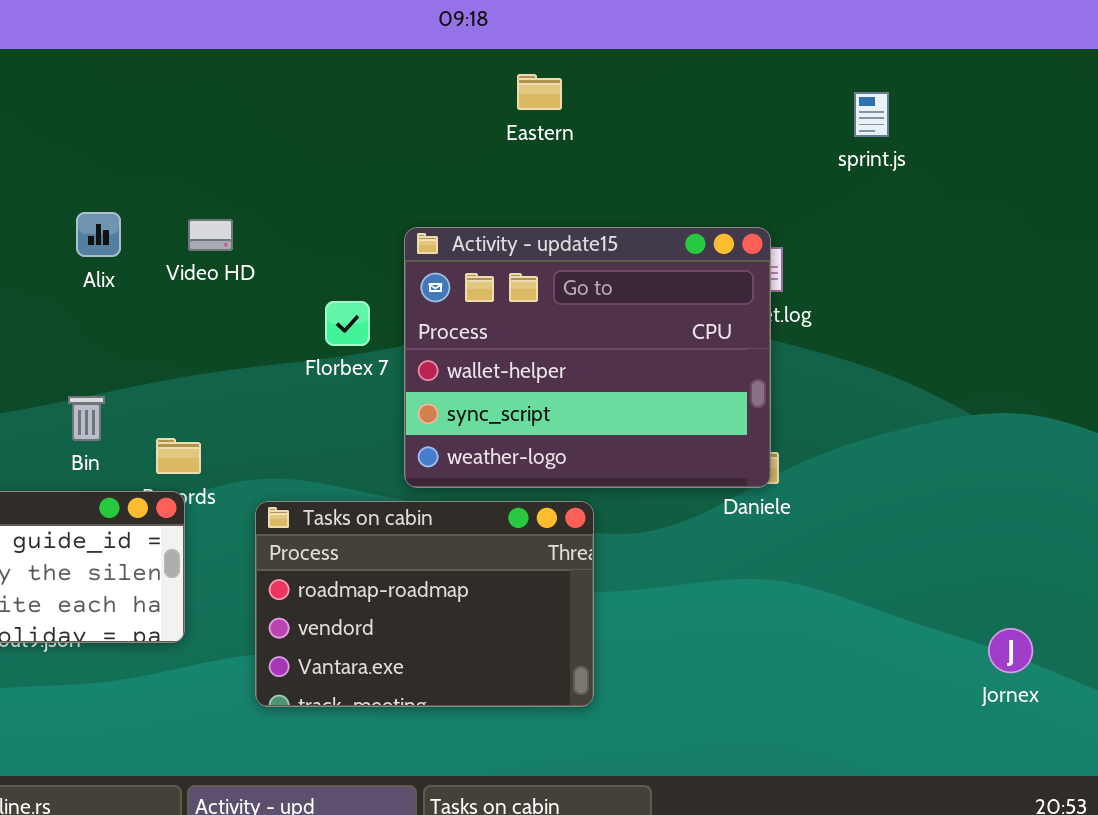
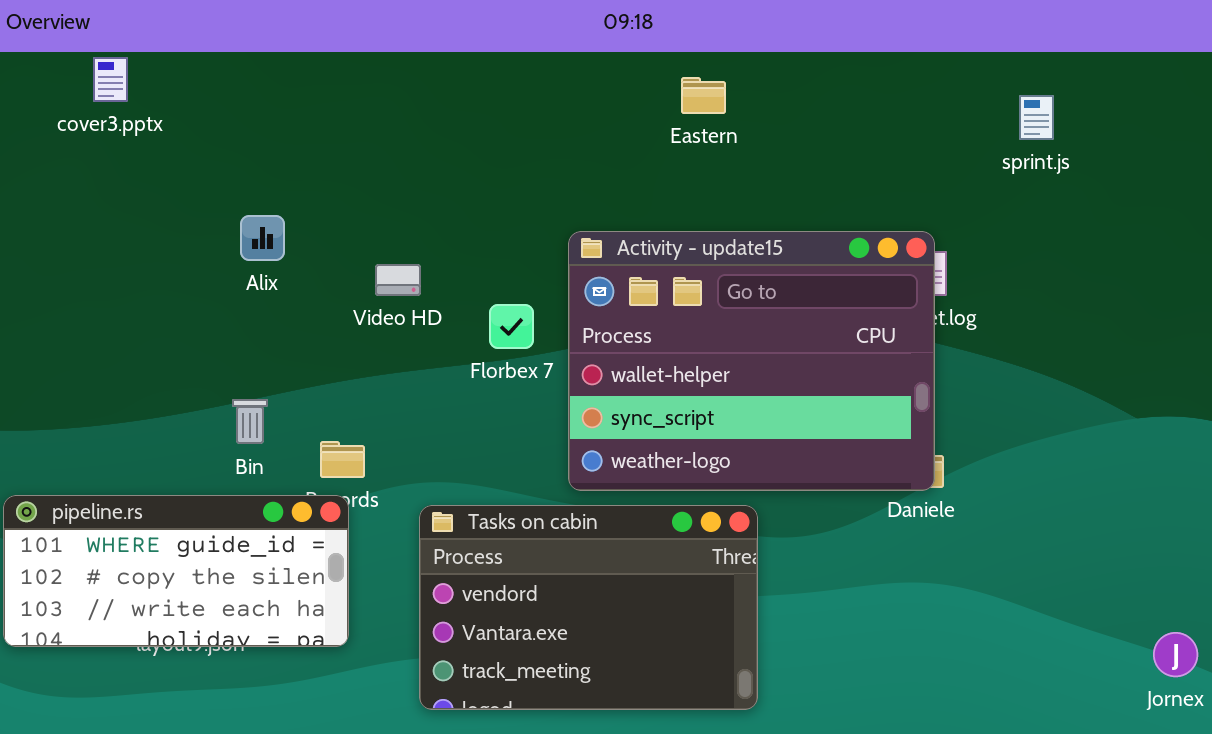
Video HD: [188,219,233,251] -> [375,264,421,296], moved
Tasks on cabin: [255,501,594,707] -> [419,505,758,710], scrolled down 1 row

